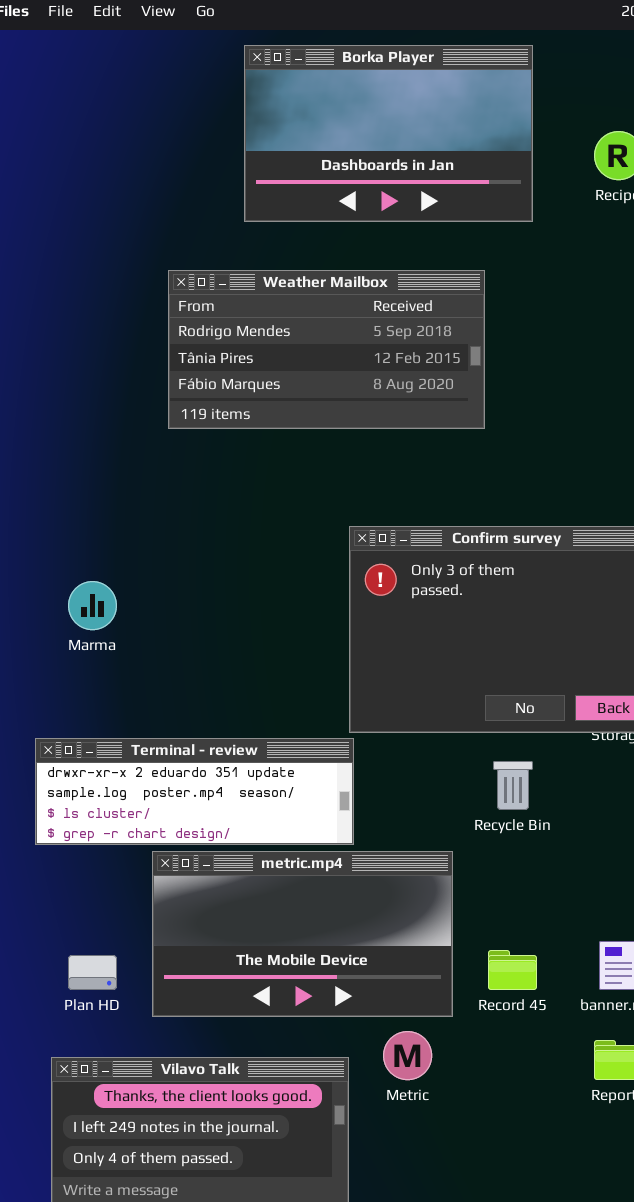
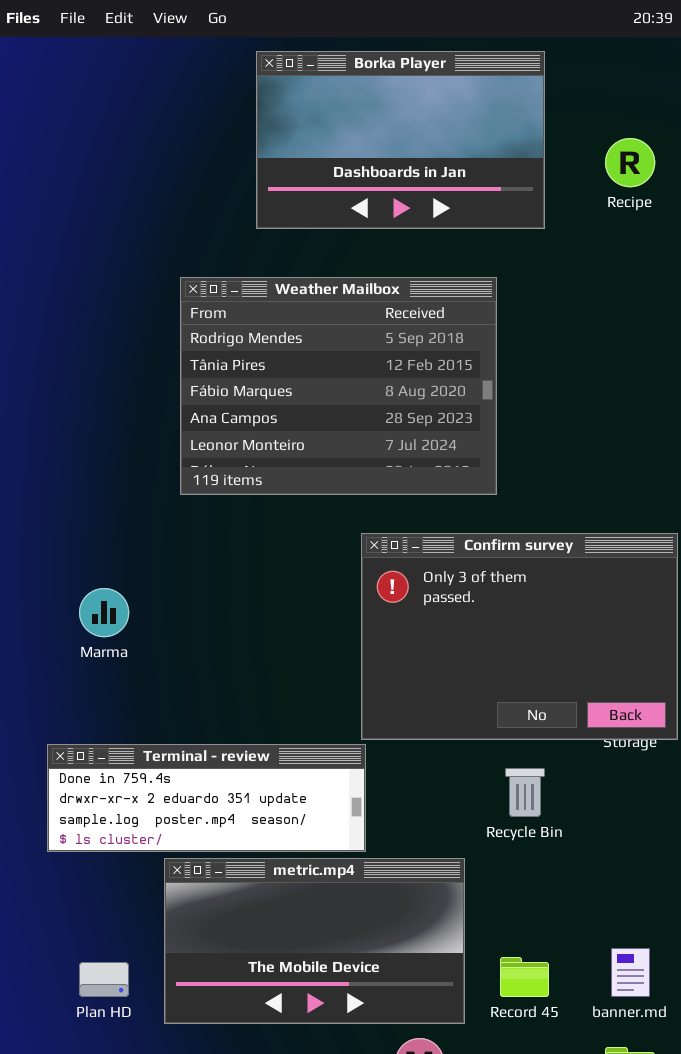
Weather Mailbox: [168,270,485,429] -> [180,277,497,495], resized
Terminal - review: [35,738,354,845] -> [47,744,366,852], scrolled up 1 row

